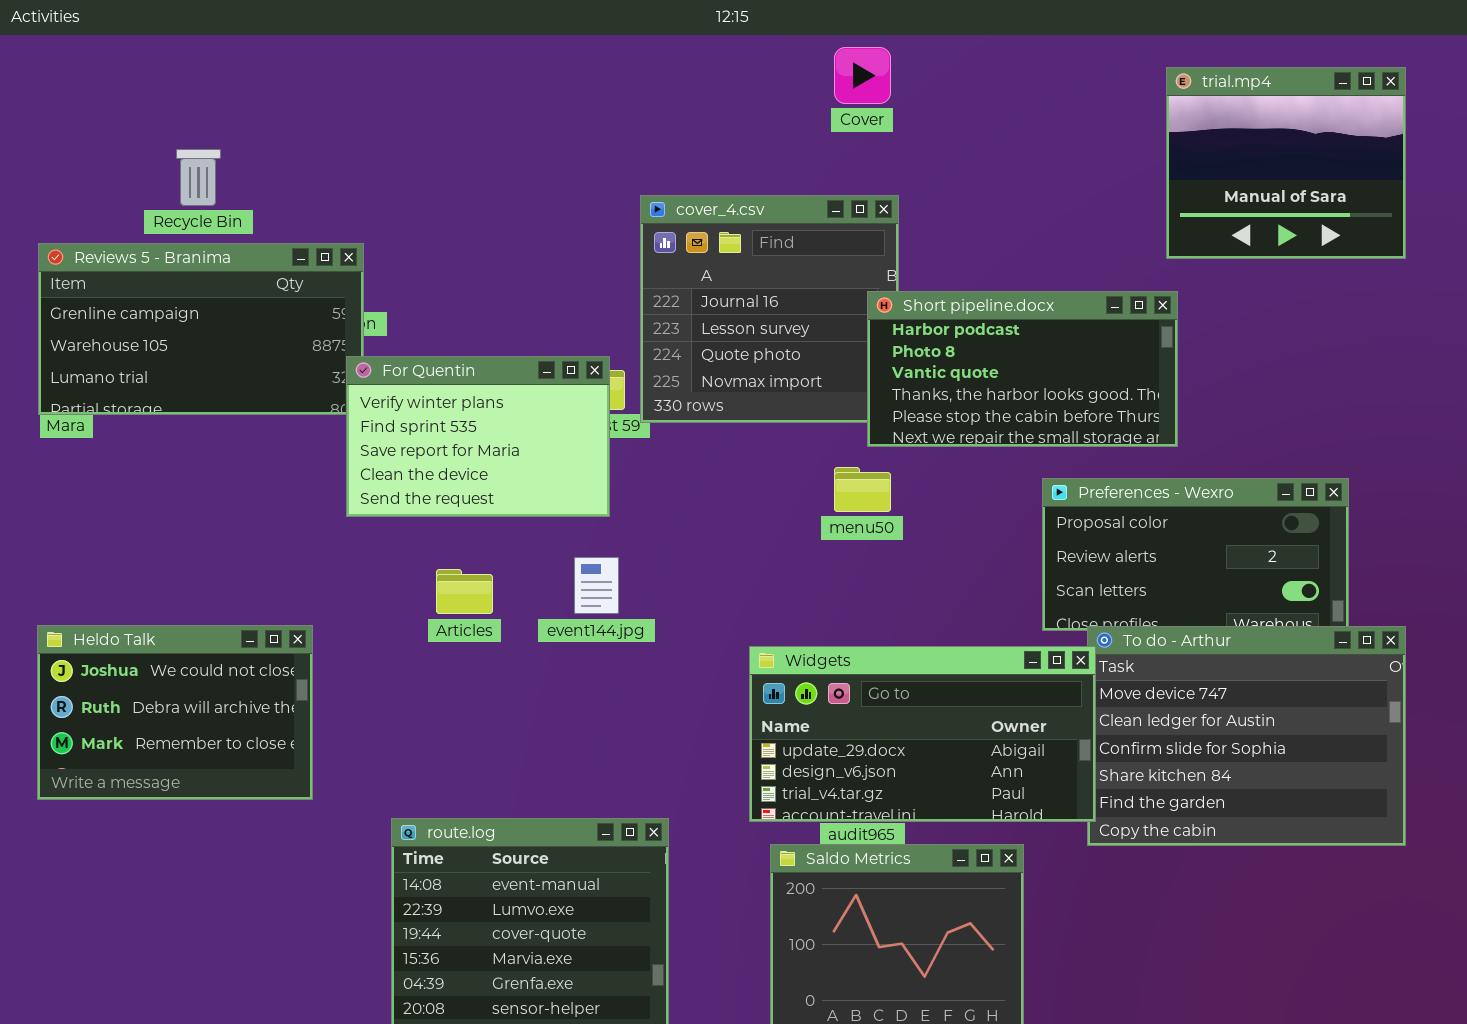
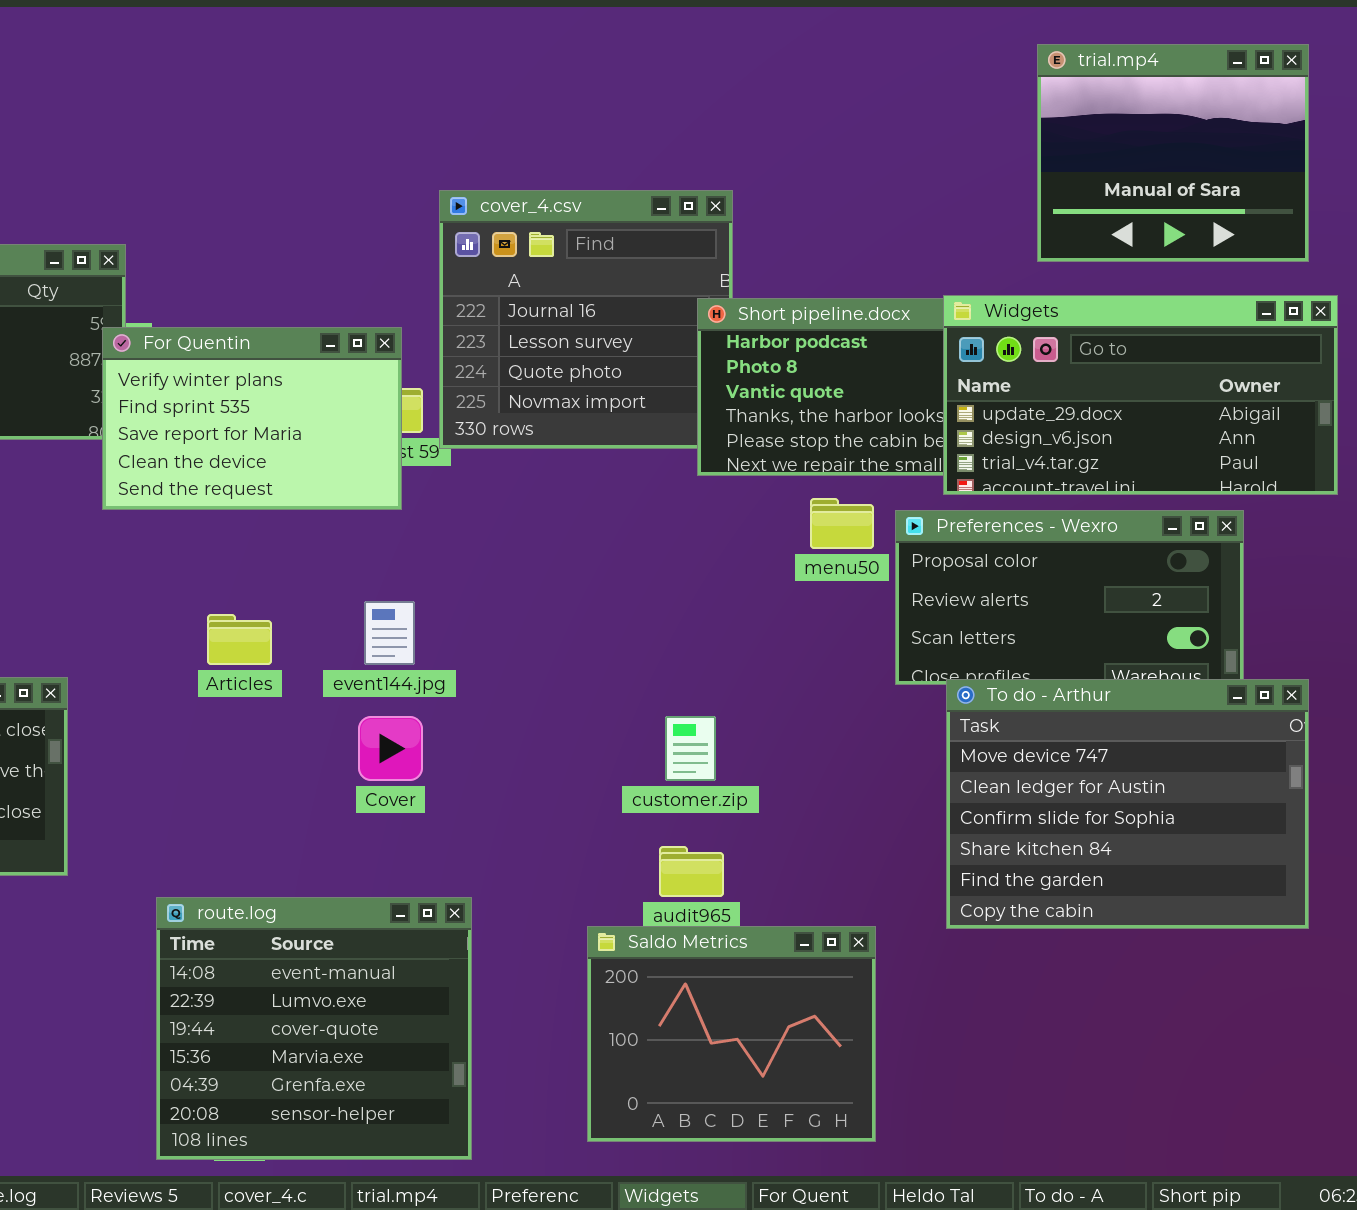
Cover: [834,47,891,104] -> [358,716,423,781], moved
For Quentin: [346,356,610,517] -> [102,327,402,510], moved
menu50: [834,467,891,512] -> [810,498,874,549], moved
Widgets: [749,646,1096,822] -> [943,295,1338,495], moved

